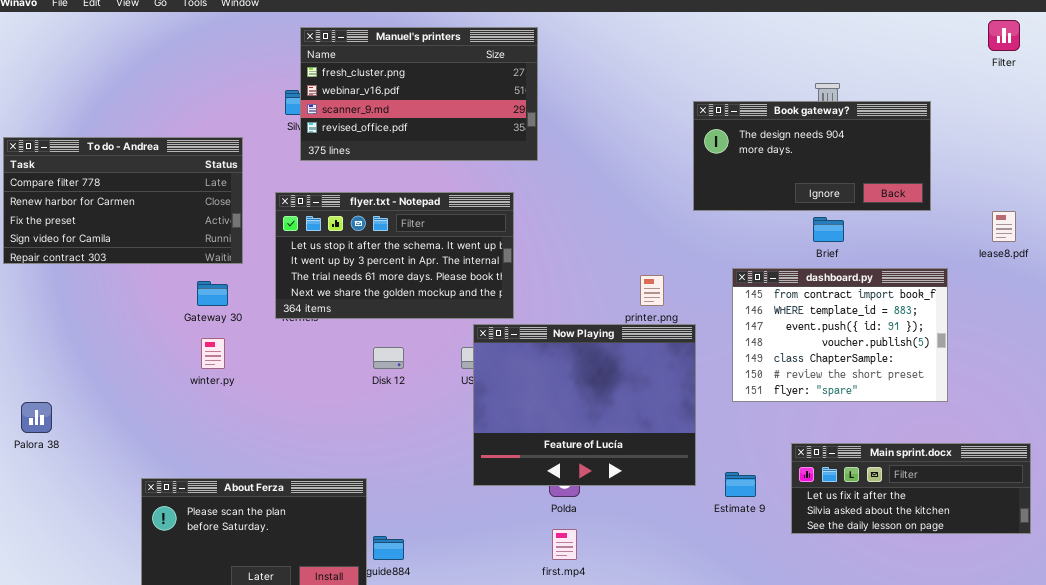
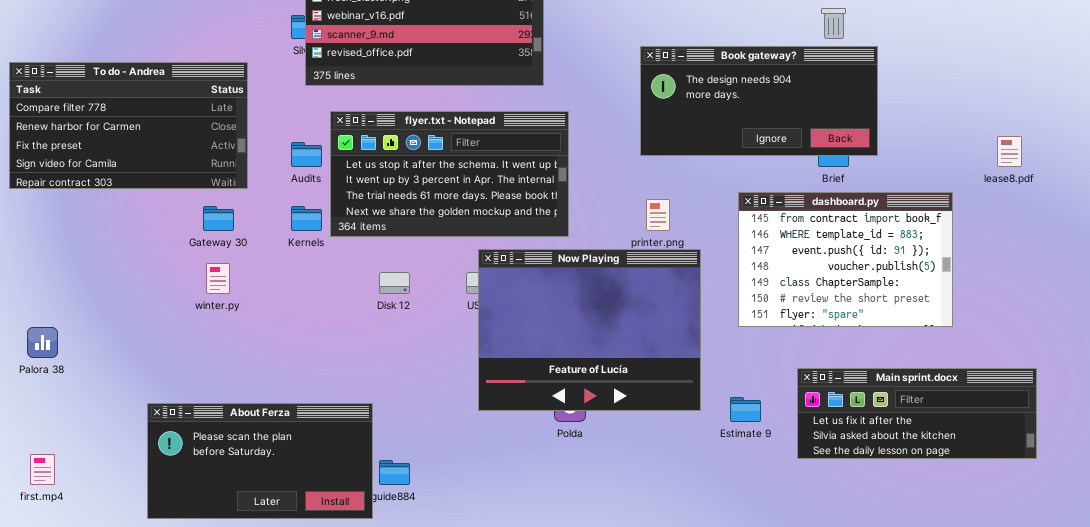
Book gateway?: [693,101,931,211] -> [640,46,878,156], moved
flyer.txt - Notepad: [275,192,514,319] -> [330,111,569,237], moved
first.mp4: [552,529,577,560] -> [30,454,55,485], moved

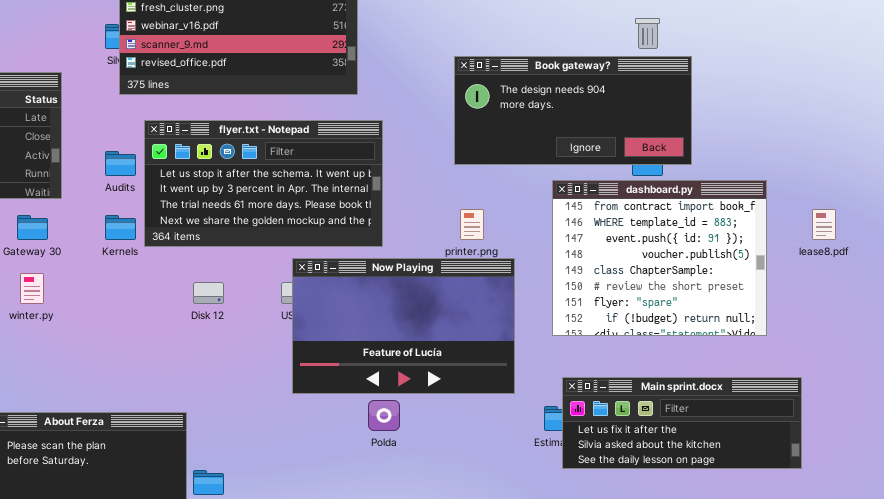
lease8.pdf: [997,136,1022,167] -> [812,209,836,240], moved
dashboard.py: [738,192,953,327] -> [552,180,767,336], resized
Now Playing: [478,249,701,411] -> [292,258,515,394], resized
Main sprint.docx: [797,368,1037,459] -> [562,377,802,469], moved

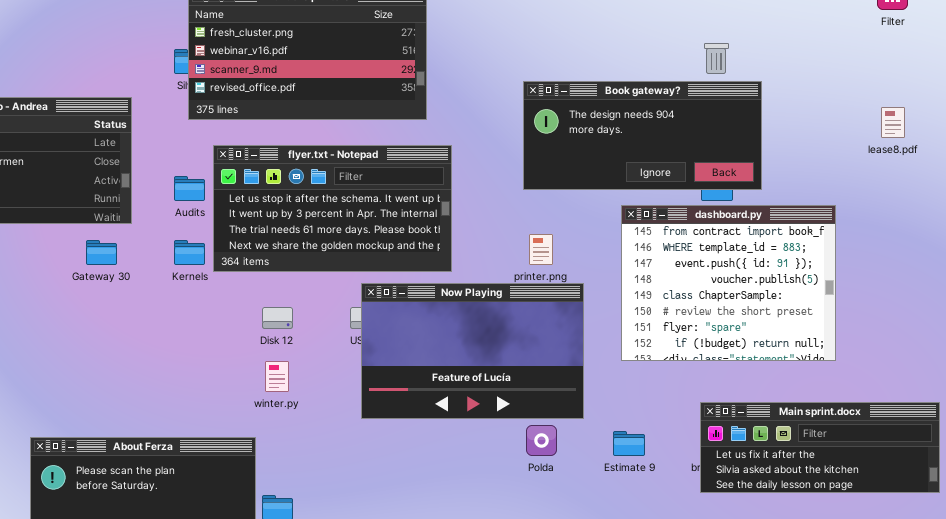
lease8.pdf: [812,209,836,240] -> [881,107,905,138], moved
winter.py: [20,273,44,304] -> [265,361,289,392], moved
Main sprint.docx: [562,377,802,469] -> [700,402,940,493], moved
Polda: [368,400,400,431] -> [526,425,557,456], moved

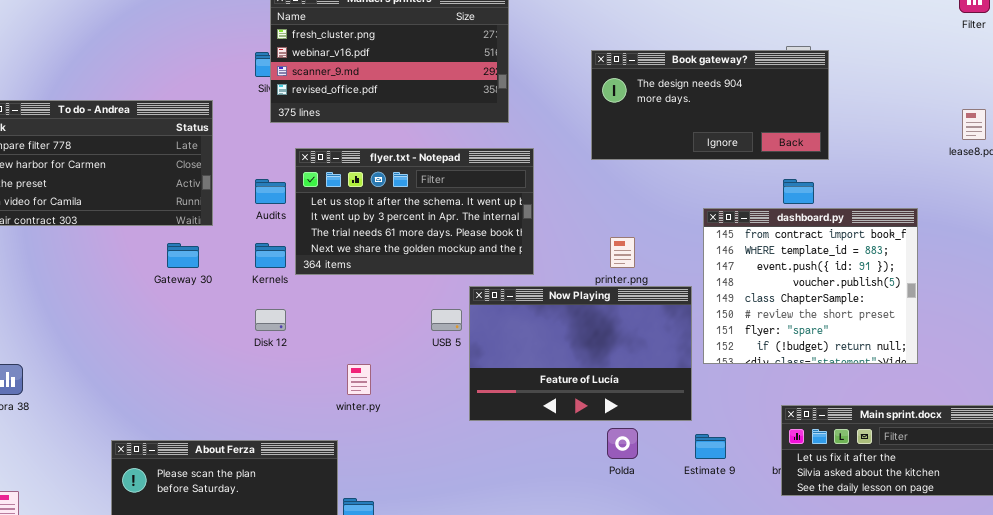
Book gateway?: [523,81,762,190] -> [591,50,829,160], moved
Now Playing: [361,283,584,419] -> [469,286,692,421], moved
Disk 12: [262,307,293,329] -> [255,309,286,331], moved

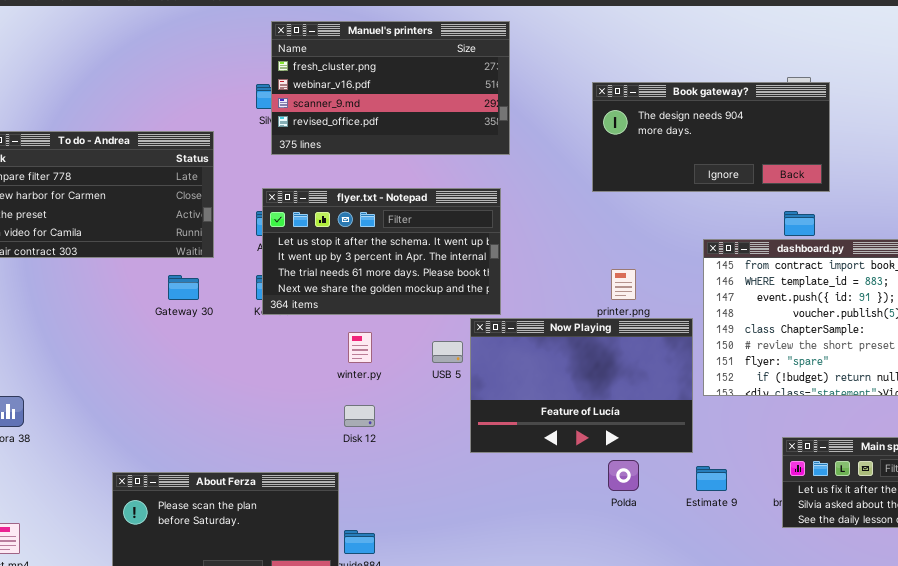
flyer.txt - Notepad: [295,148,534,275] -> [262,188,501,315], moved
Disk 12: [255,309,286,331] -> [344,405,375,427], moved
winter.py: [347,364,371,395] -> [348,332,372,363], moved

